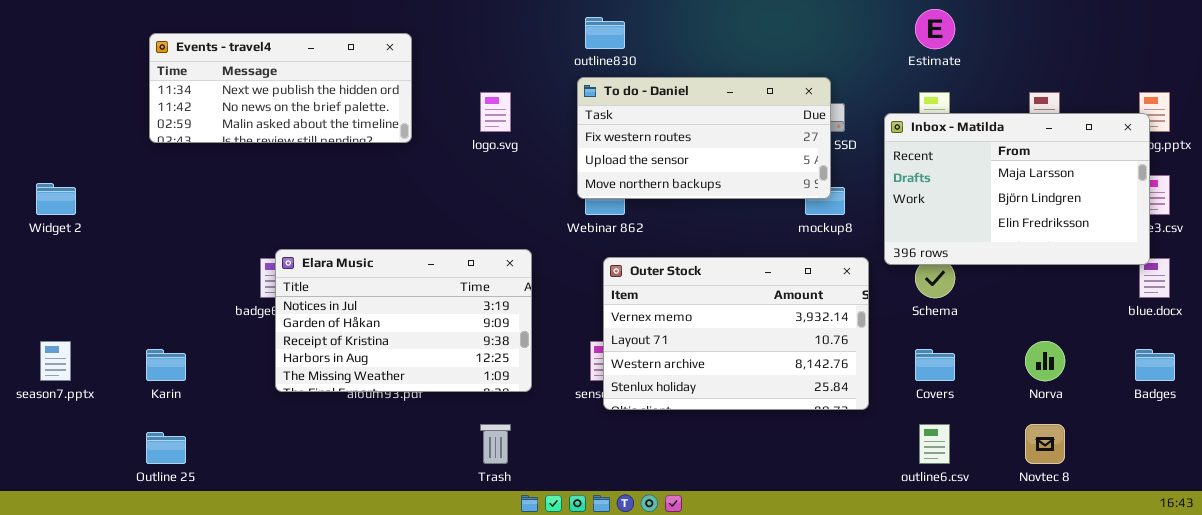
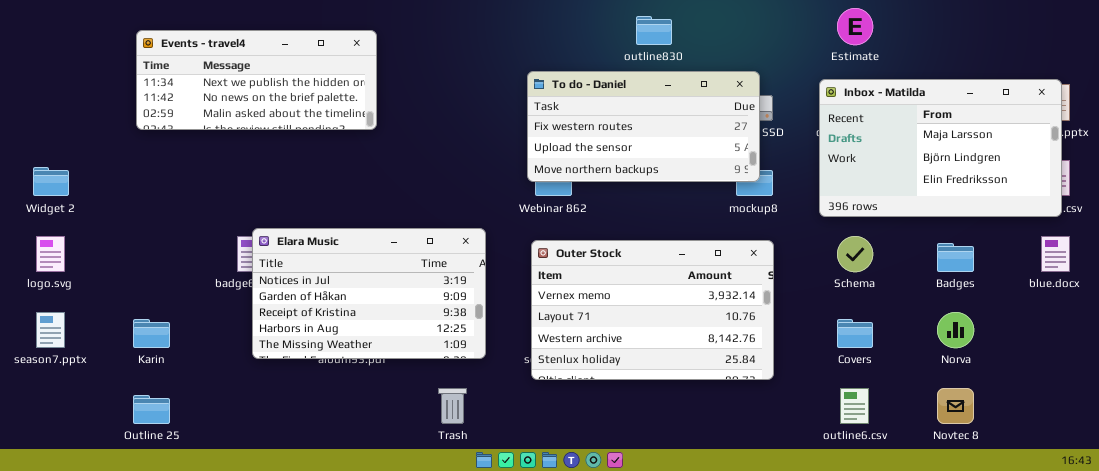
outline830: [585,17,625,49] -> [636,16,672,45], moved
logo.svg: [480,92,511,132] -> [36,236,65,272], moved
Inbox - Matilda: [884,113,1150,265] -> [819,79,1062,217], moved
Outer Stock: [603,257,869,410] -> [531,240,774,380], moved
Badges: [1135,349,1175,381] -> [937,243,974,272], moved

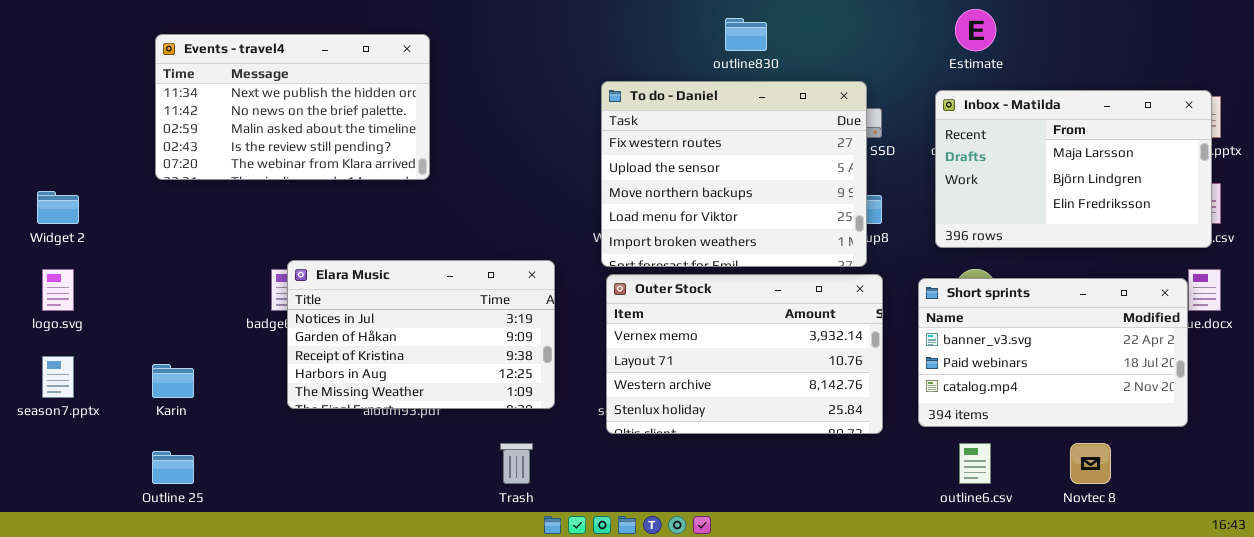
Events - travel4: [136,30,377,130] -> [155,34,430,180], resized
To do - Daniel: [527,71,760,182] -> [601,81,867,267], resized
Short sprints: none -> [918,278,1188,427], opened

